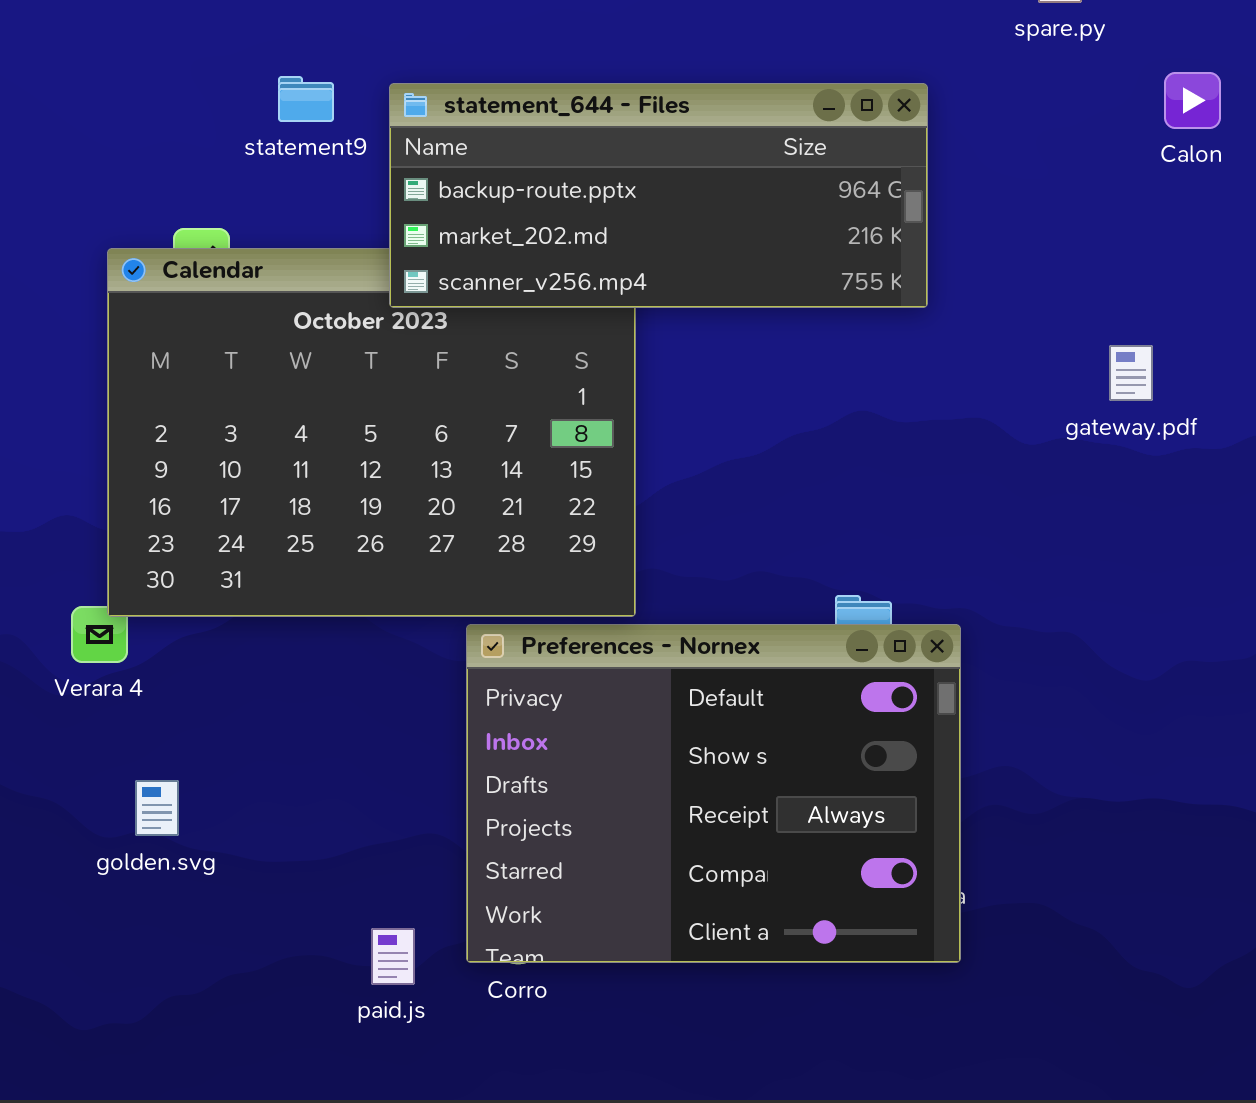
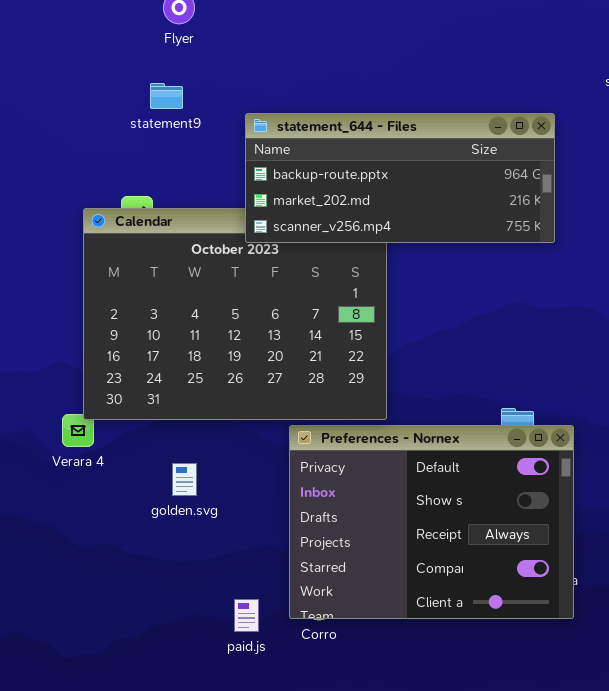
statement9: [278,76,334,122] -> [150,83,183,109], moved
golden.svg: [135,780,179,836] -> [172,463,197,496], moved

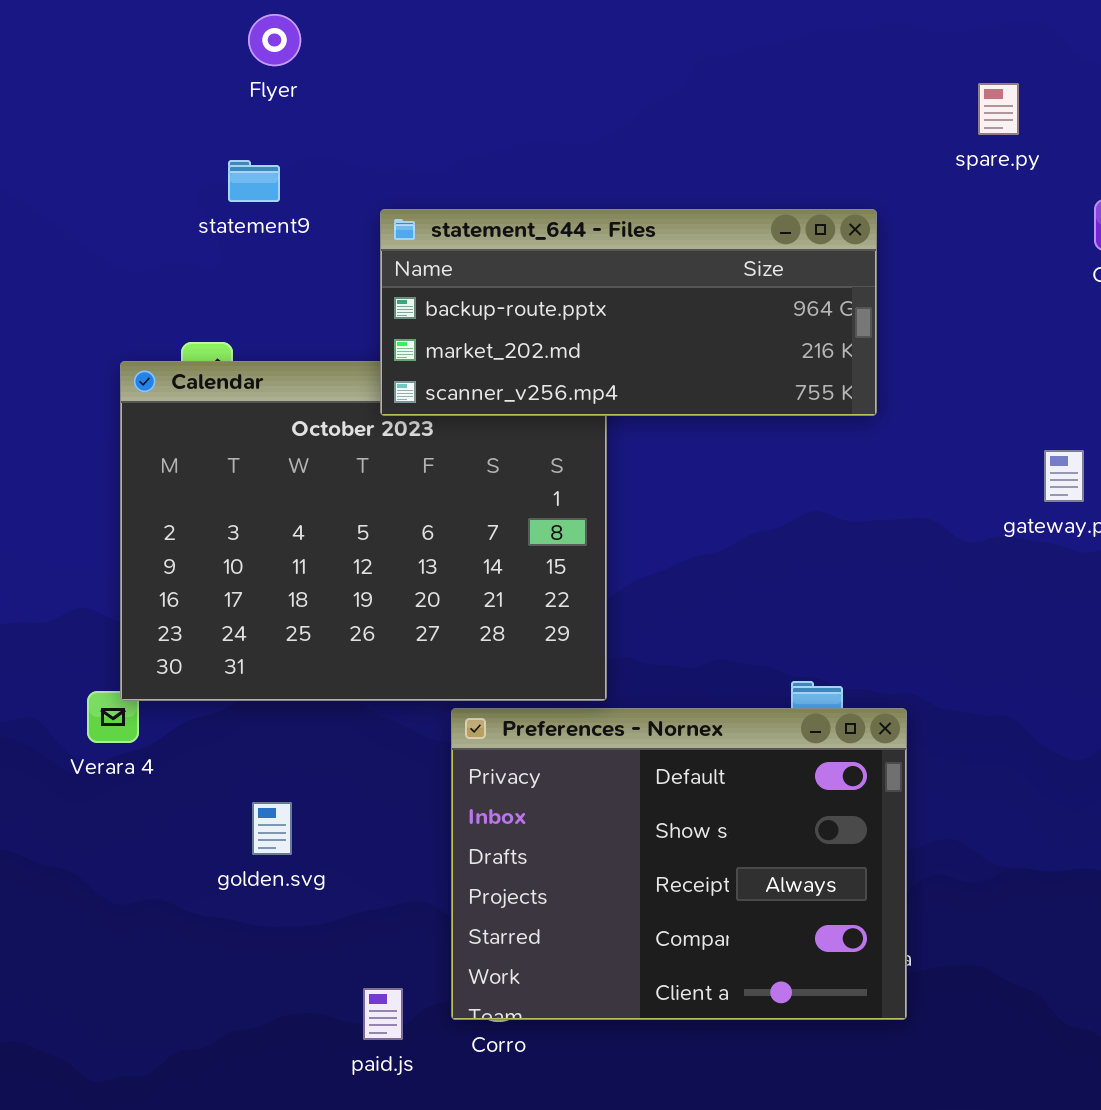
golden.svg: [172,463,197,496] -> [252,802,292,855], moved

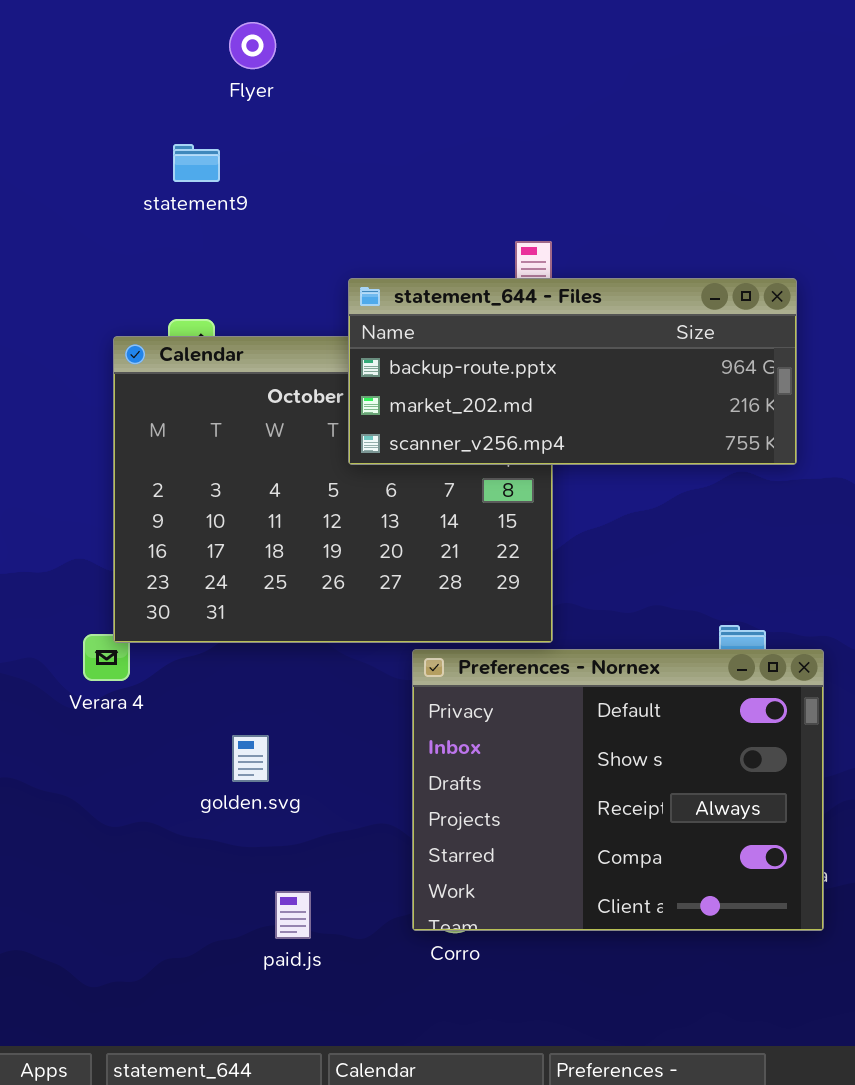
statement9: [228,160,280,202] -> [173,144,220,182], moved
statement_644 - Files: [380,209,877,416] -> [348,278,797,465], moved
paid.js: [363,988,403,1040] -> [275,891,311,939], moved

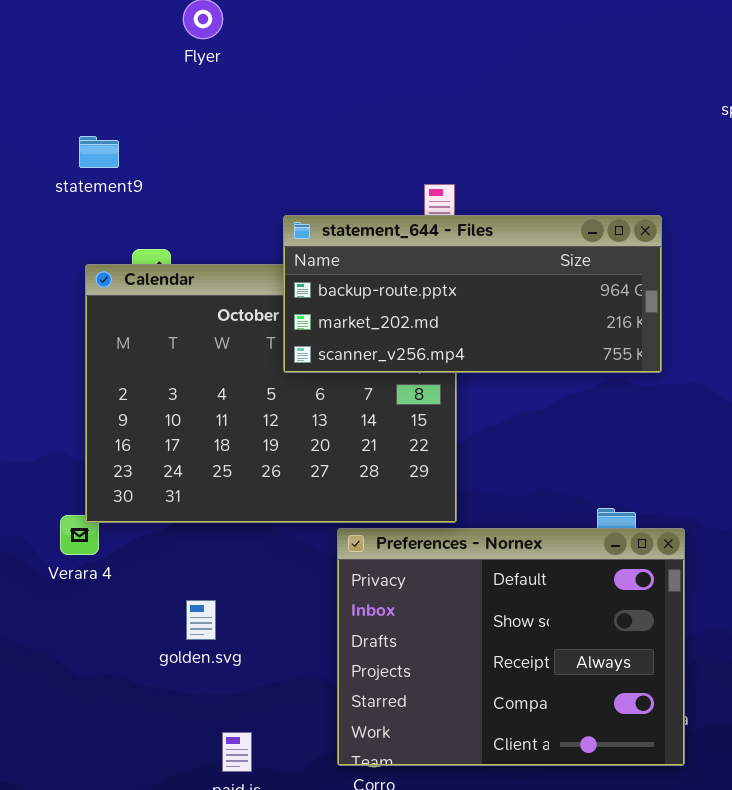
statement9: [173,144,220,182] -> [79,136,119,168], moved

